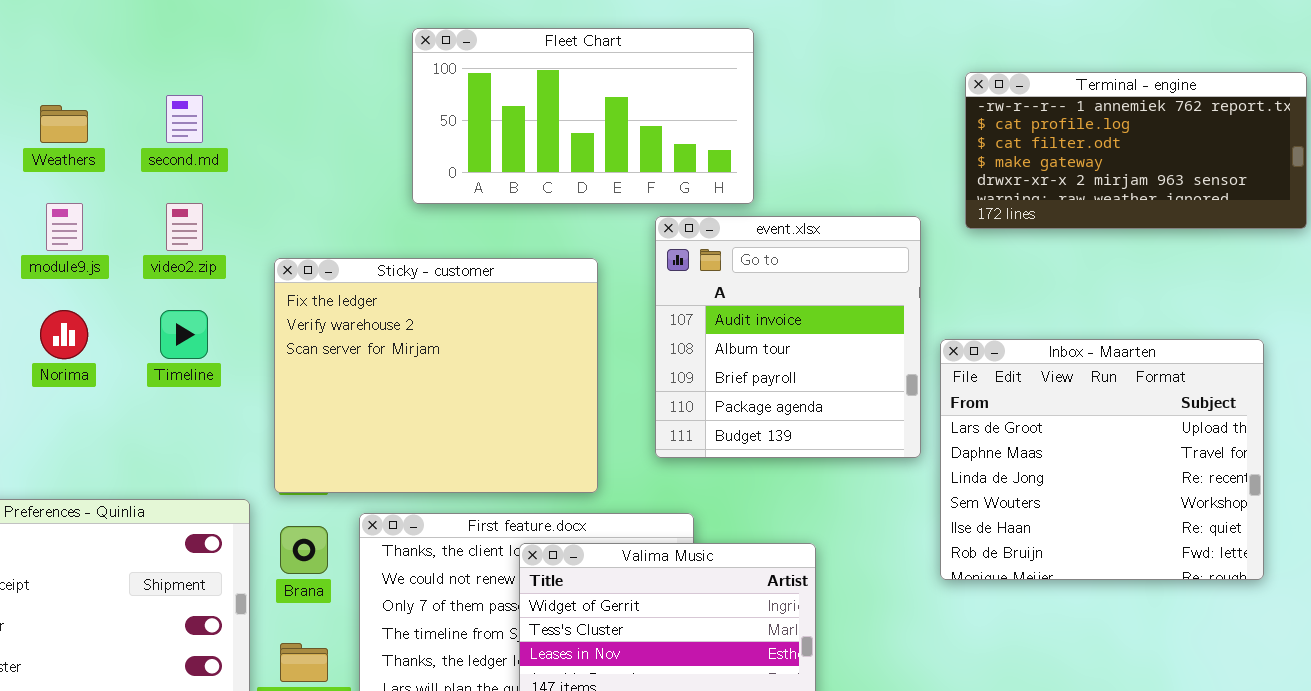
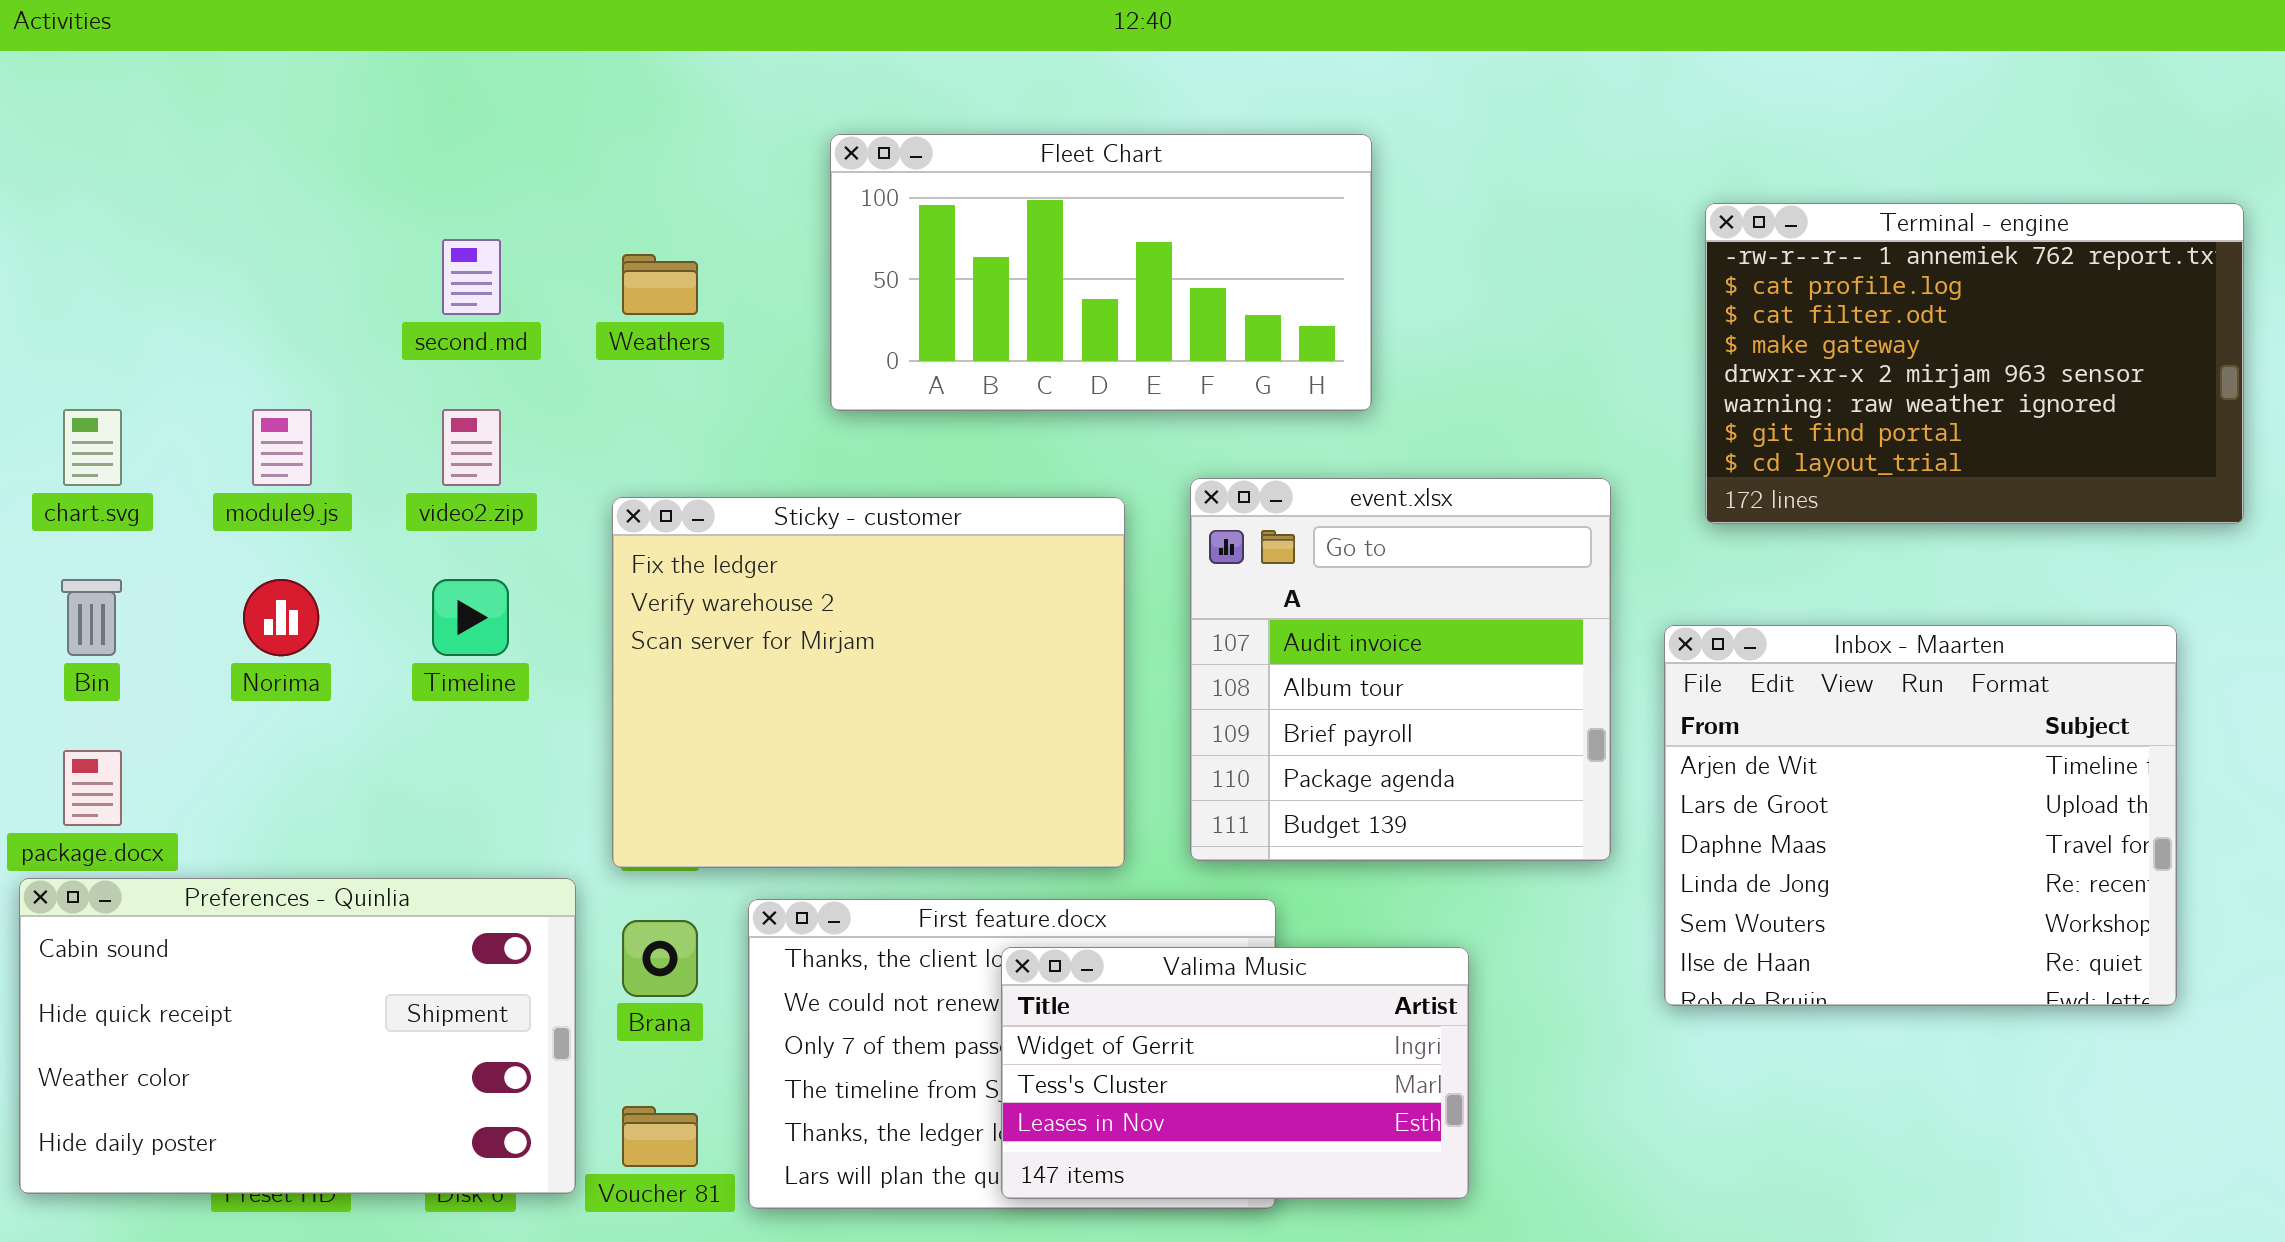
Terminal - engine: [965,72,1307,229] -> [1705,203,2244,524], resized
Weathers: [40,105,88,143] -> [622,254,698,315], moved
event.xlsx: [655,216,921,458] -> [1190,478,1611,861], moved
Inbox - Maarten: [940,339,1264,580] -> [1664,625,2177,1006], scrolled up 1 row

